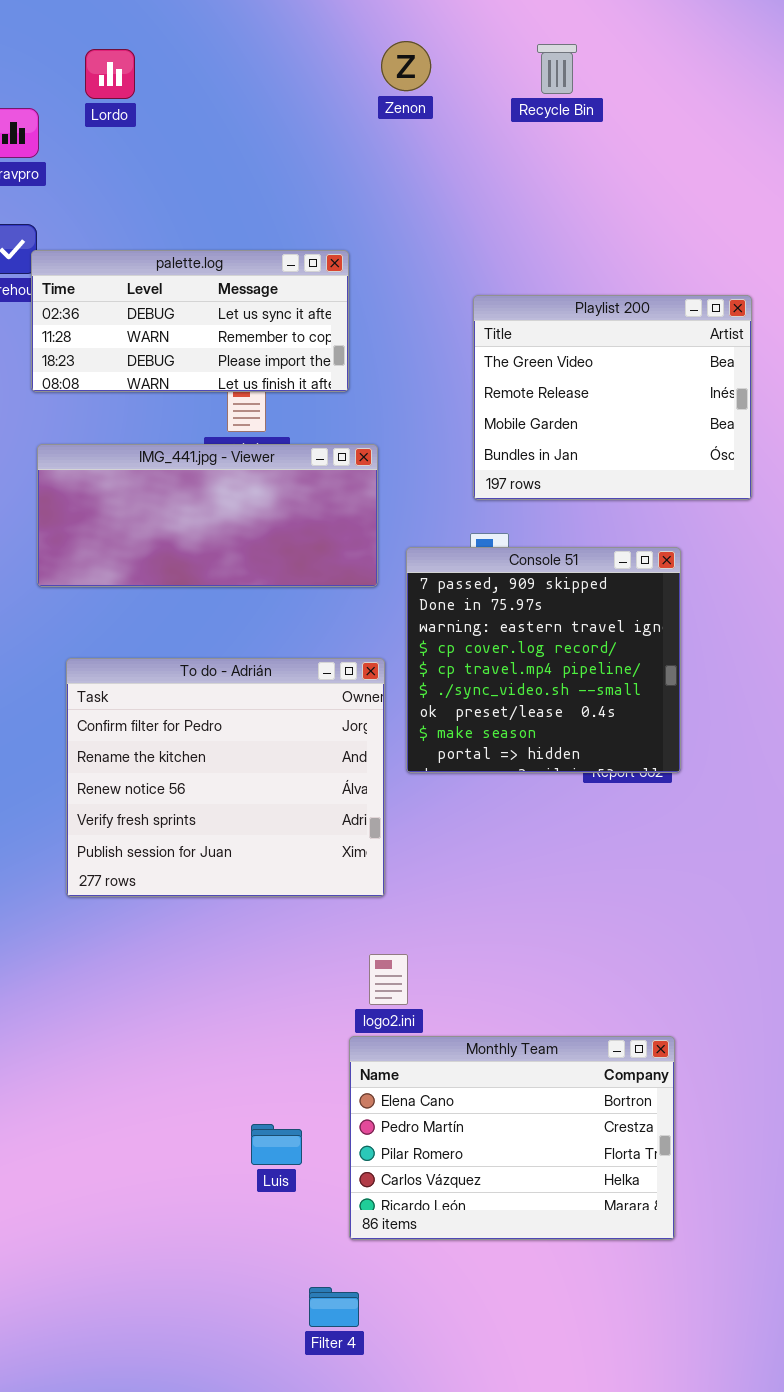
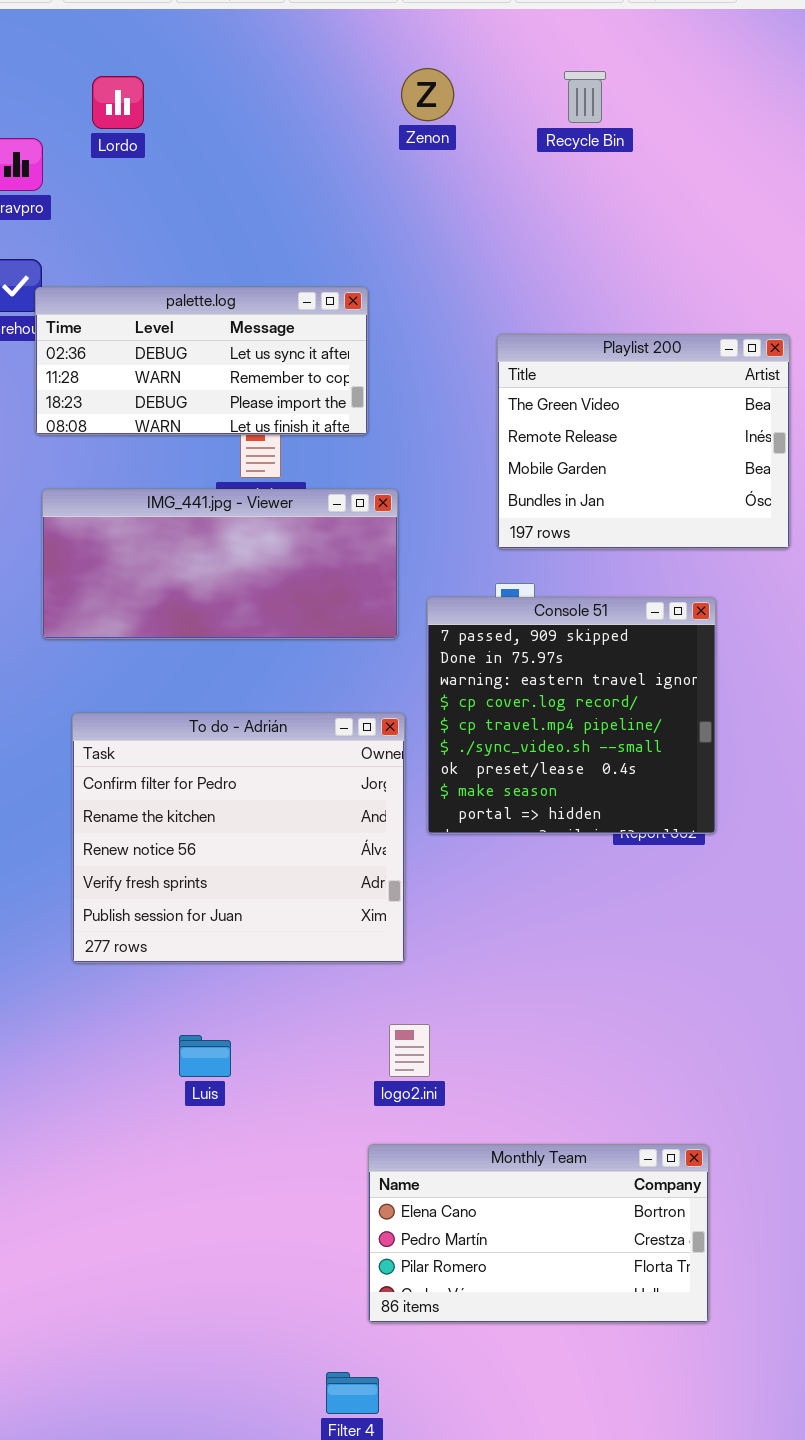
Monthly Team: [349,1036,675,1240] -> [368,1144,709,1323], resized
Luis: [251,1124,302,1165] -> [179,1035,231,1077], moved

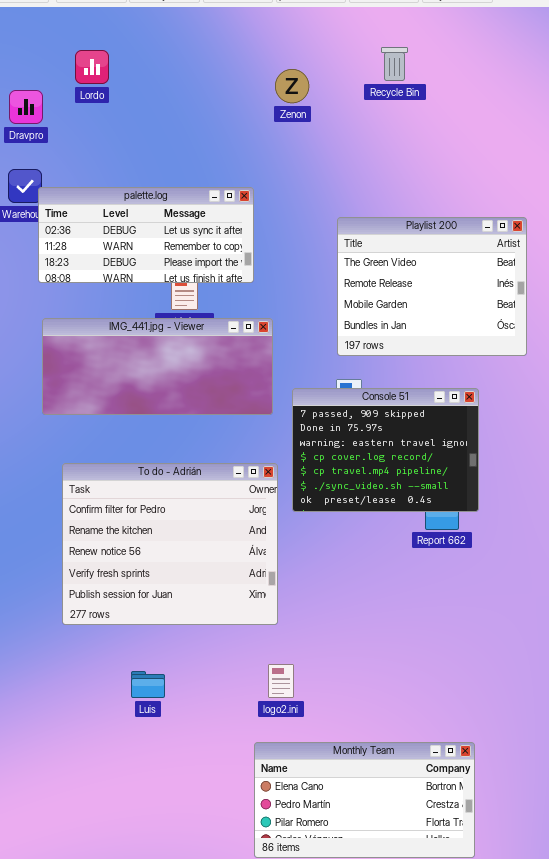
Zenon: [401,68,454,121] -> [275,69,309,103], moved
Console 51: [427,597,716,834] -> [292,388,479,512], resized

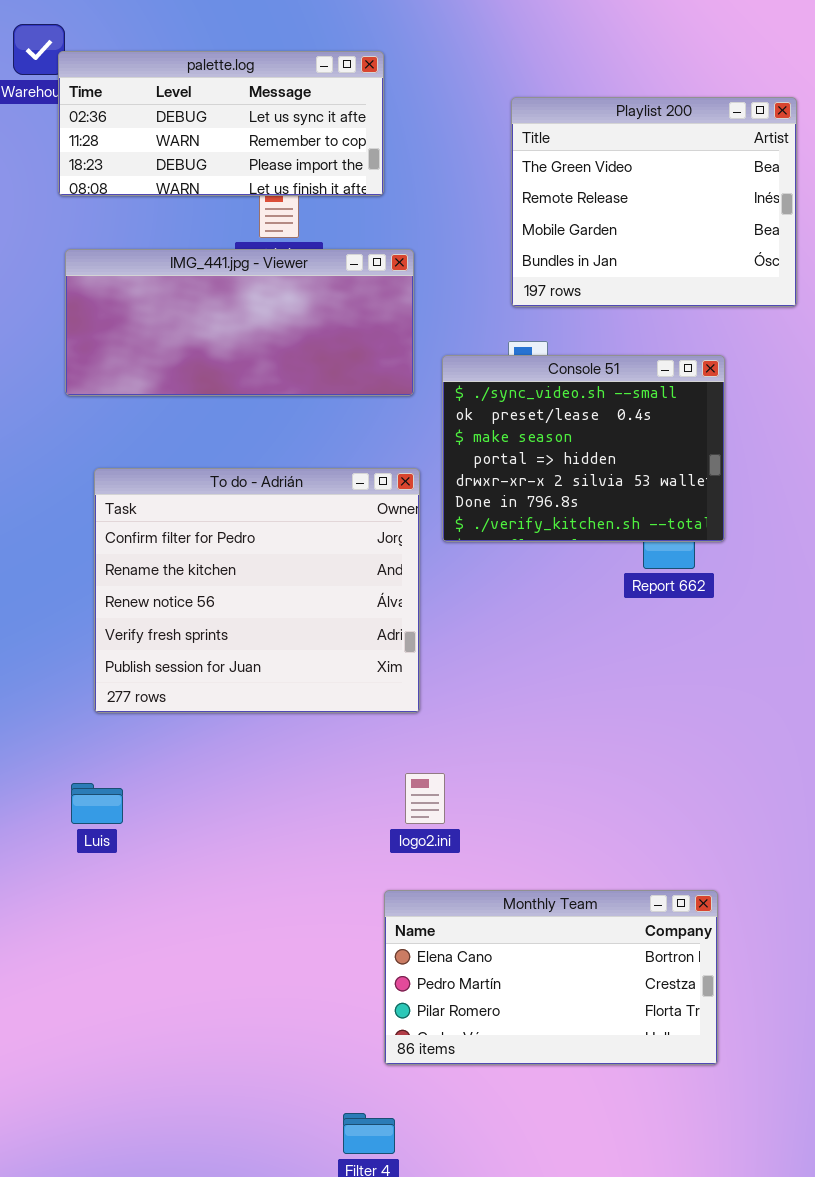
Console 51: [292,388,479,512] -> [442,355,725,542], scrolled down 5 rows
Luis: [131,671,165,698] -> [71,783,123,824], moved

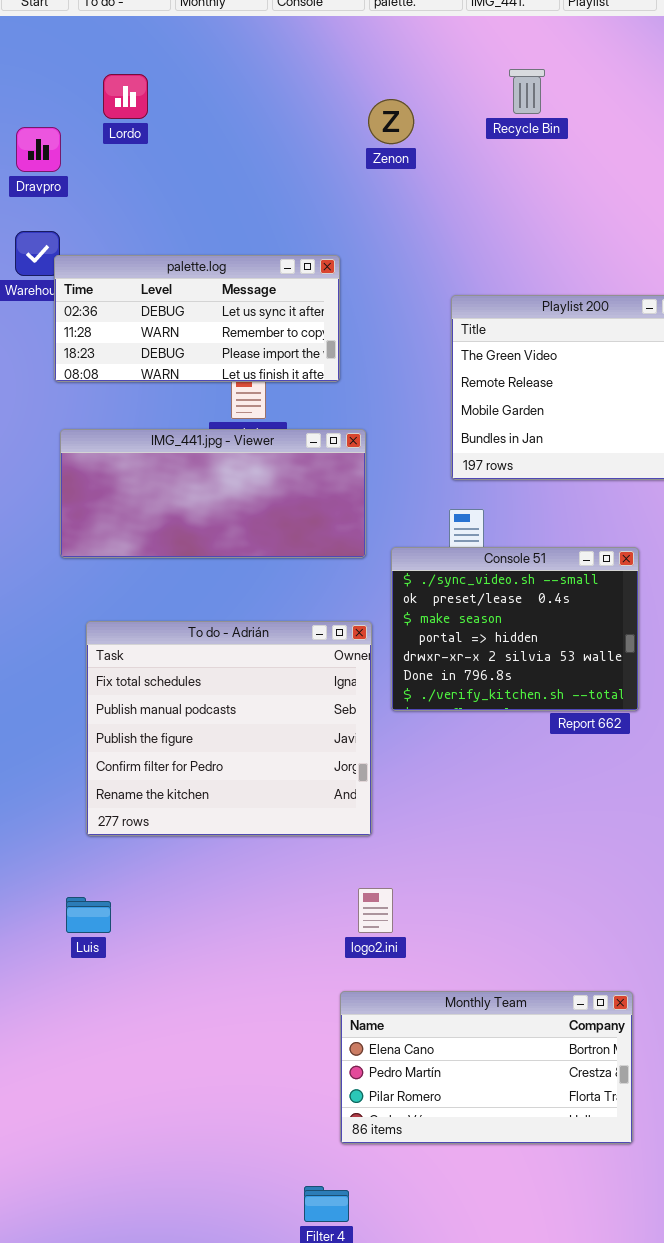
Console 51: [442,355,725,542] -> [391,547,639,711], moved
To do - Adrián: [94,468,420,713] -> [86,621,372,836], scrolled up 3 rows

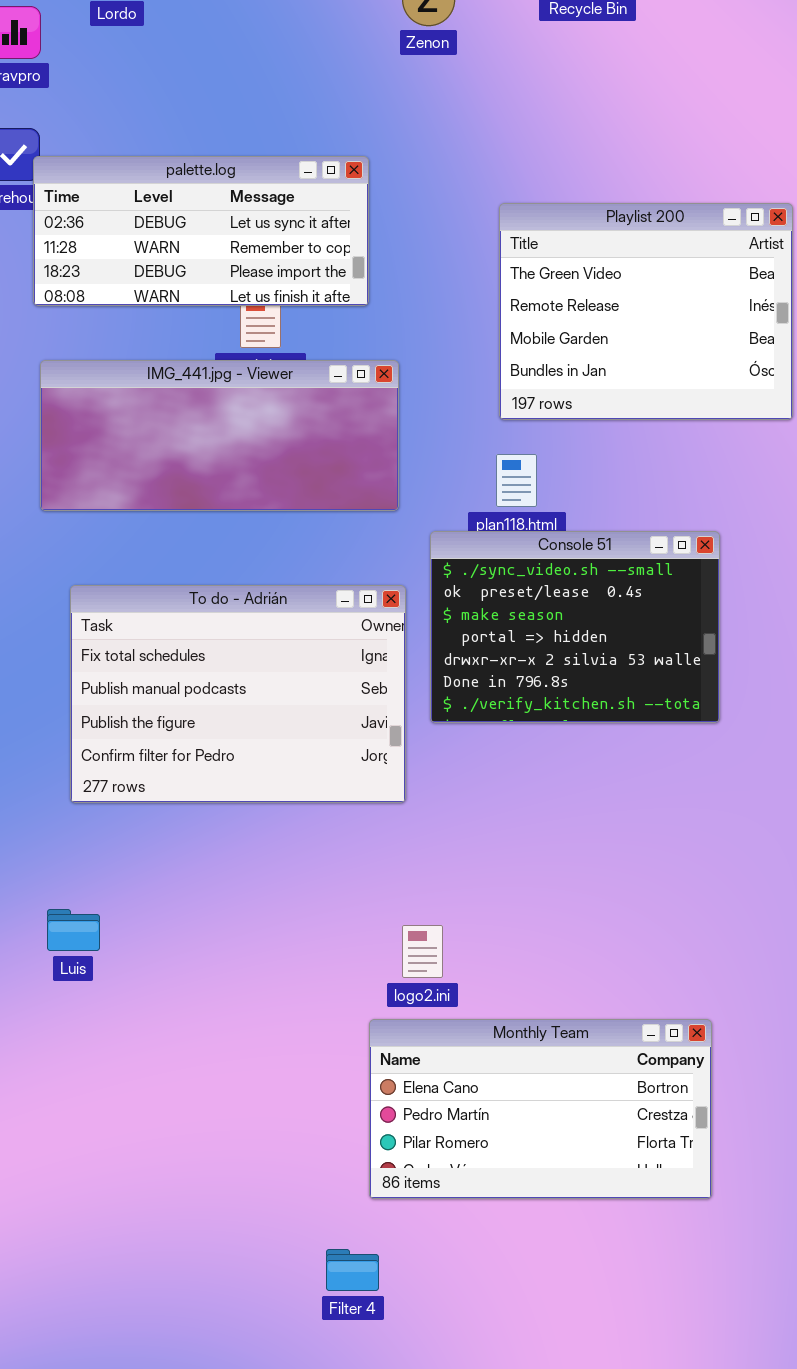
Console 51: [391,547,639,711] -> [430,531,720,723], moved
To do - Adrián: [86,621,372,836] -> [70,585,406,803], resized
logo2.ini: [358,888,393,933] -> [402,925,443,978], moved

